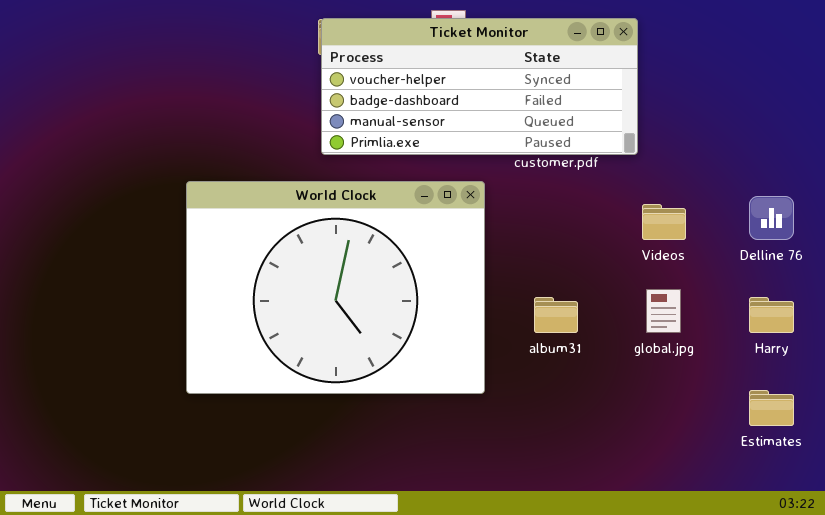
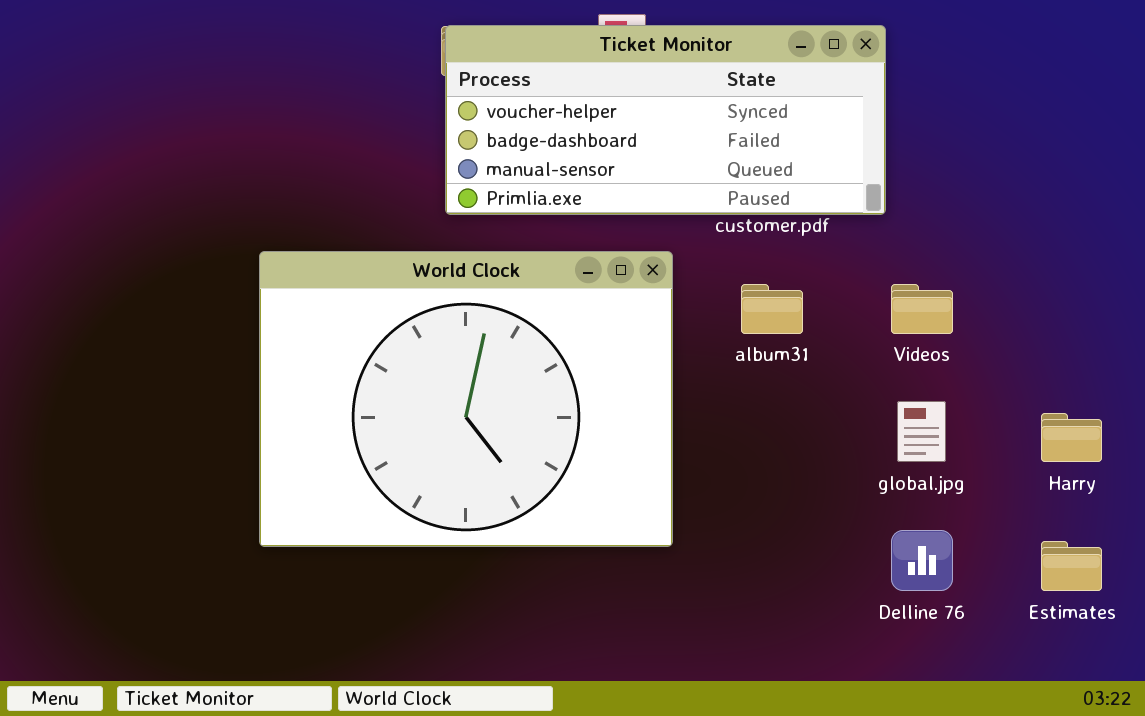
Delline 76: [749,196,794,240] -> [891,530,953,591], moved
album31: [534,297,578,333] -> [741,284,803,334], moved

